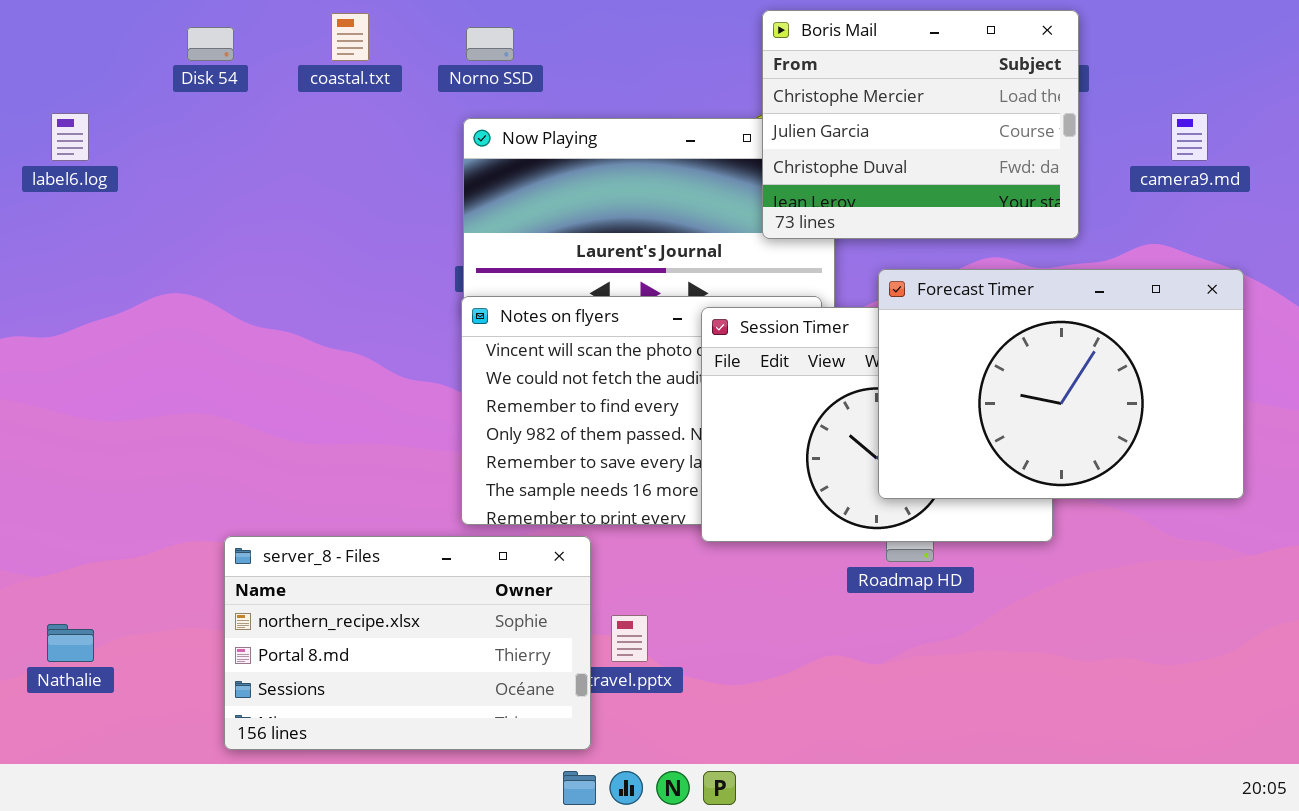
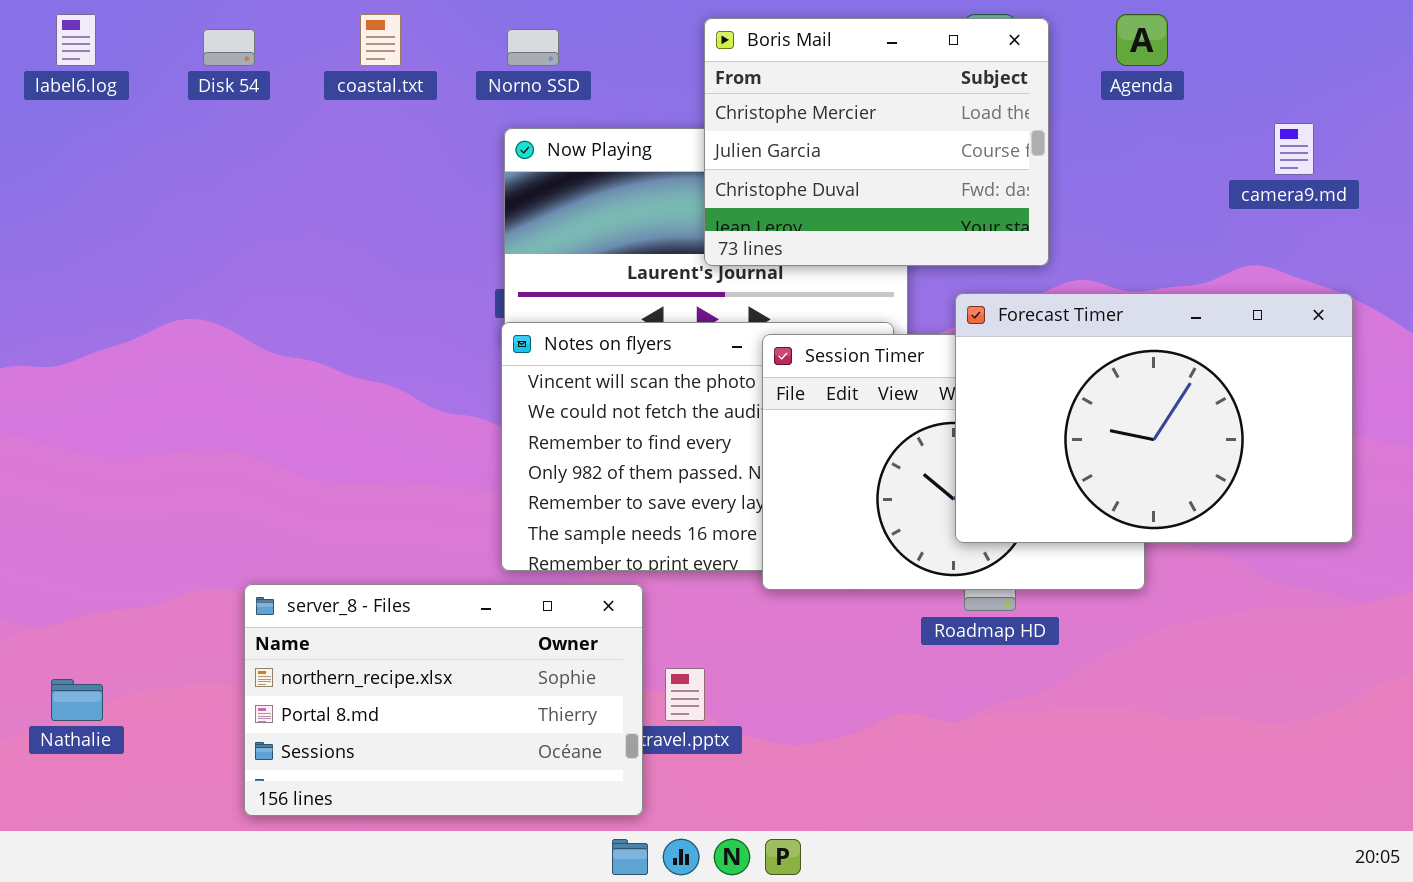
Boris Mail: [762,10,1079,239] -> [704,18,1049,266], moved
label6.log: [51,113,89,161] -> [56,14,96,66], moved

